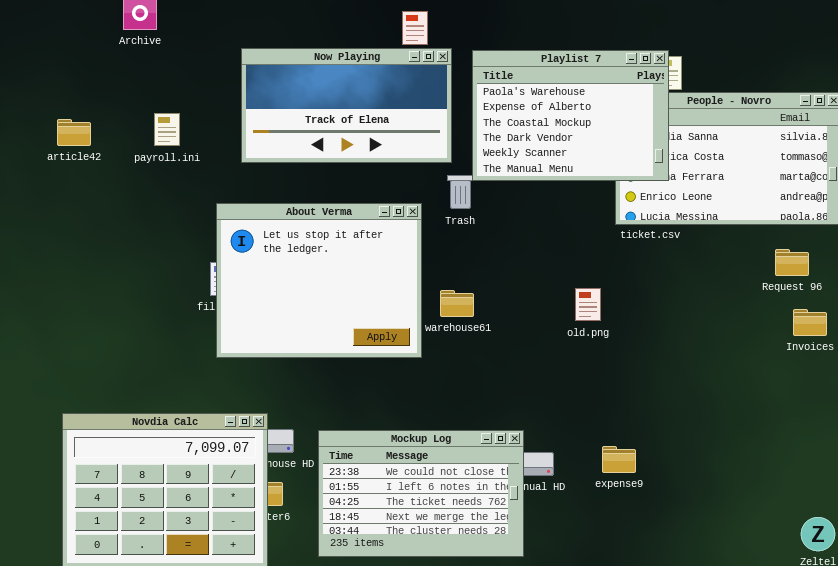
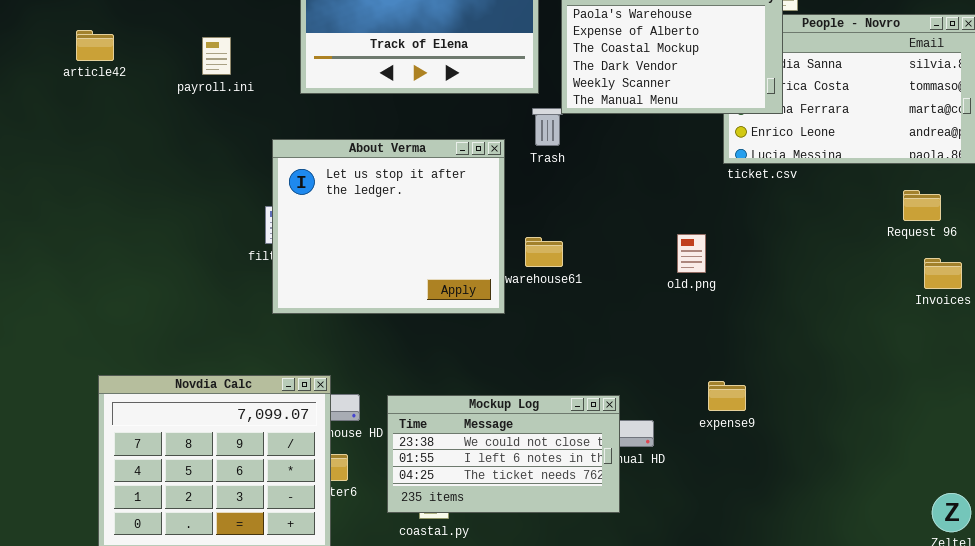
article42: [57,119,91,146] -> [76,30,114,61], moved
Mockup Log: [318,430,524,557] -> [387,395,620,513], resized
expense9: [602,446,636,473] -> [708,381,746,411], moved

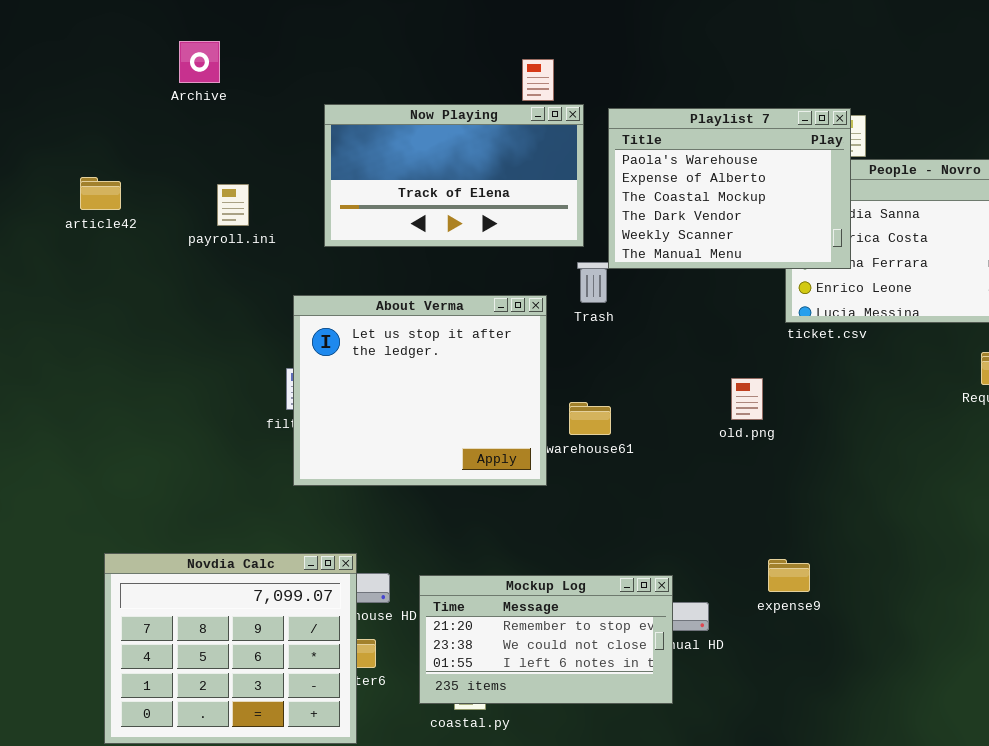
old.png: [677,234,706,273] -> [731,378,763,420], moved
Mockup Log: [387,395,620,513] -> [419,575,673,704], scrolled up 1 row

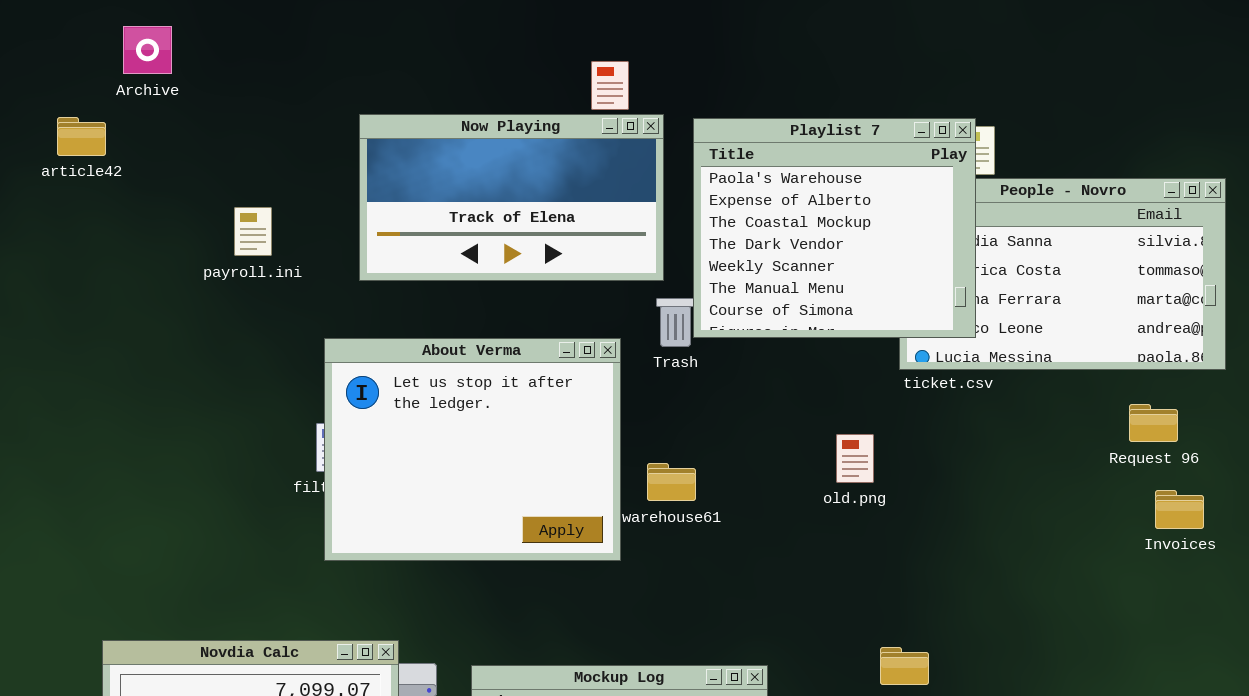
Archive: [179,41,220,83] -> [123,26,172,74], moved
Playlist 7: [608,108,851,269] -> [693,118,976,338], resized
article42: [80,177,121,210] -> [57,117,106,156], moved

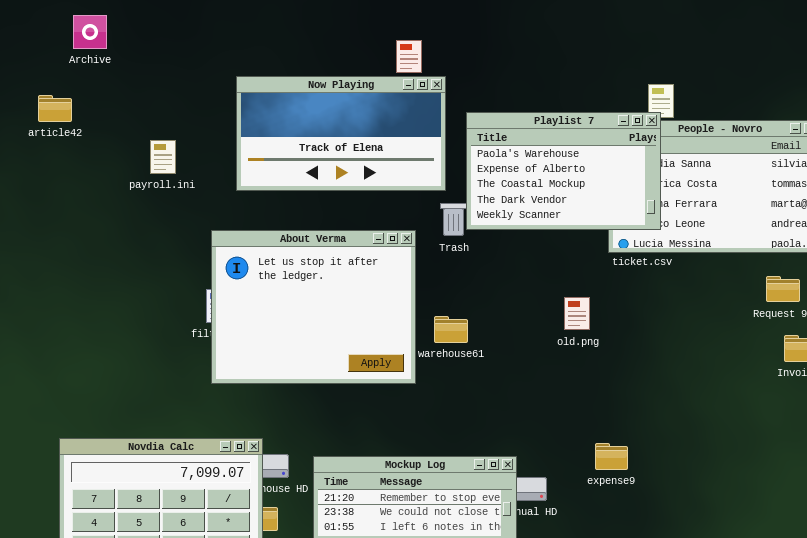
article42: [57,117,106,156] -> [38,95,72,122], moved
Playlist 7: [693,118,976,338] -> [466,112,661,230], resized

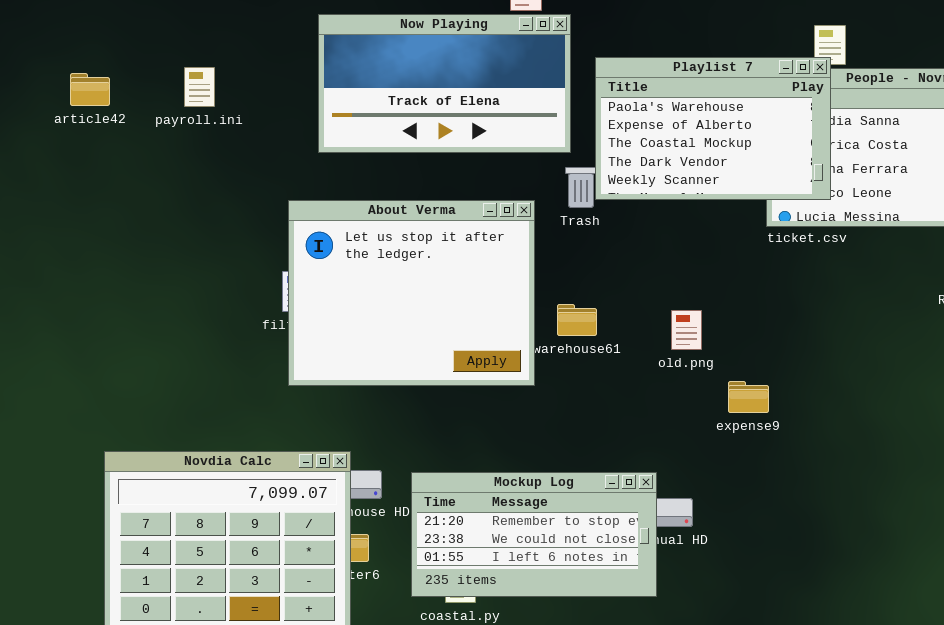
article42: [38,95,72,122] -> [70,73,110,106], moved
payroll.ini: [150,140,176,174] -> [184,67,215,107], moved
old.png: [564,297,590,330] -> [671,310,702,350], moved
expense9: [595,443,628,470] -> [728,381,769,413], moved

